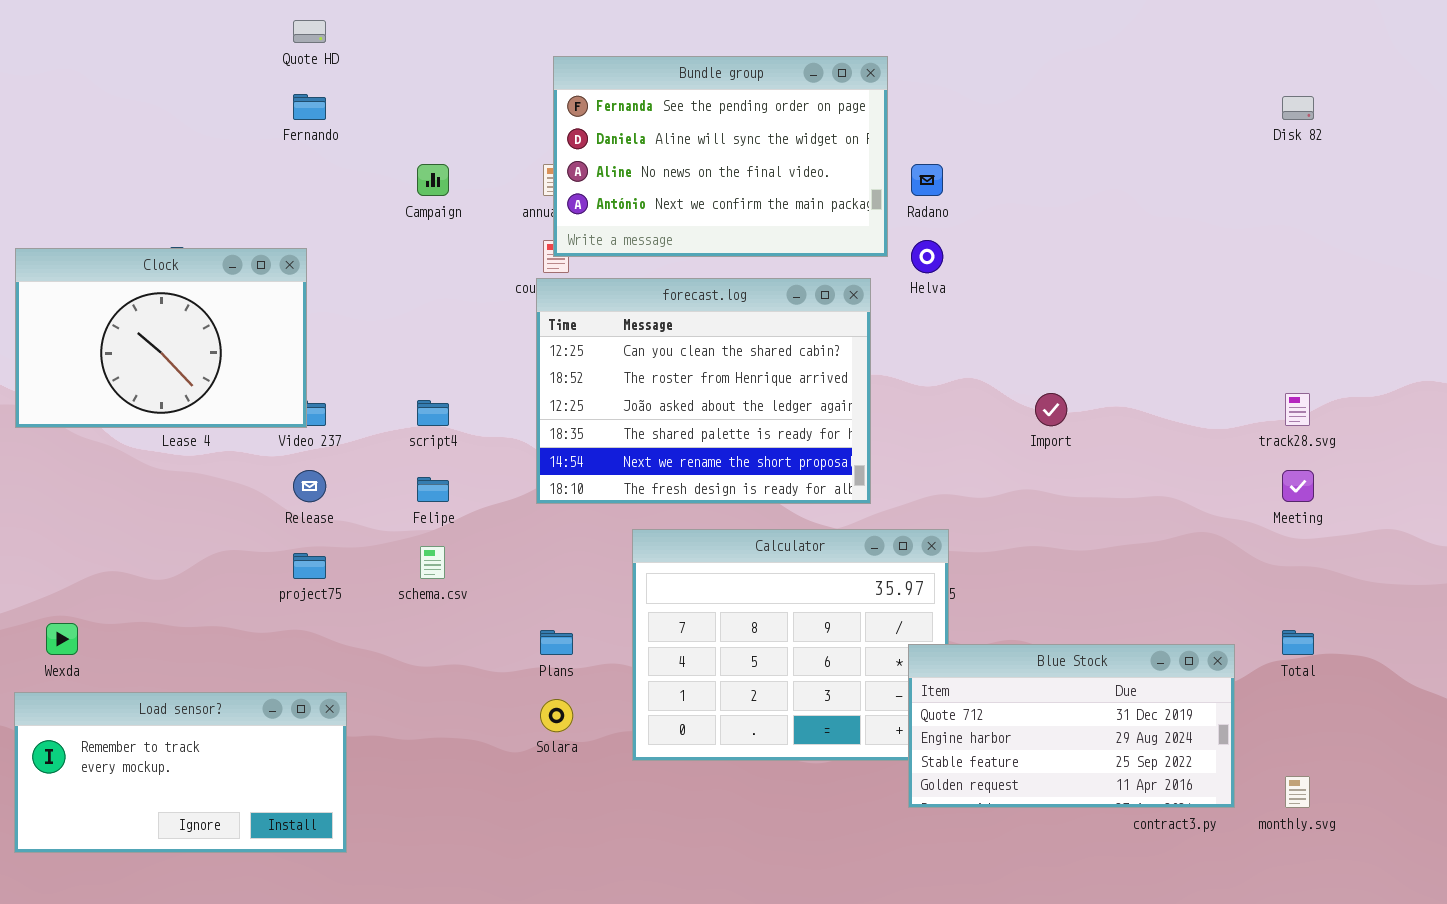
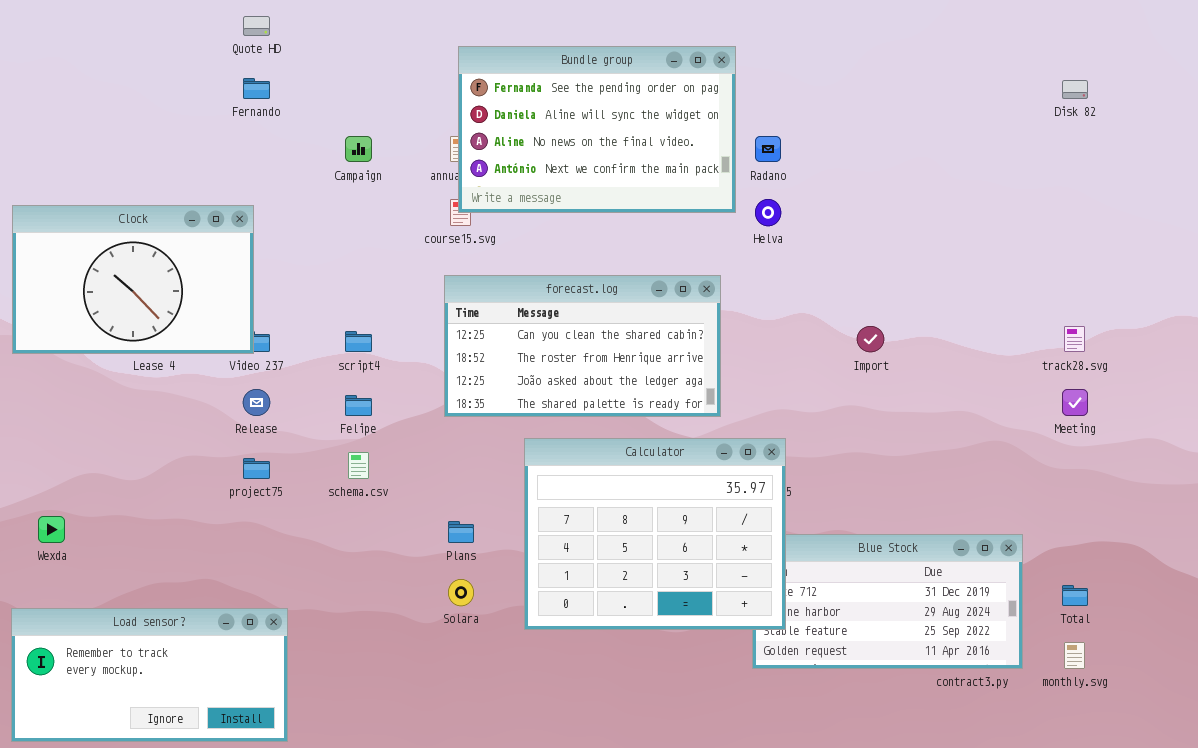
forecast.log: [536,278,871,504] -> [444,275,721,417], resized
Calculator: [632,529,949,761] -> [524,438,786,630], raised
Total: [1282,630,1314,655] -> [1062,585,1088,606], moved
Load sensor?: [14,692,347,853] -> [11,608,288,742], moved

